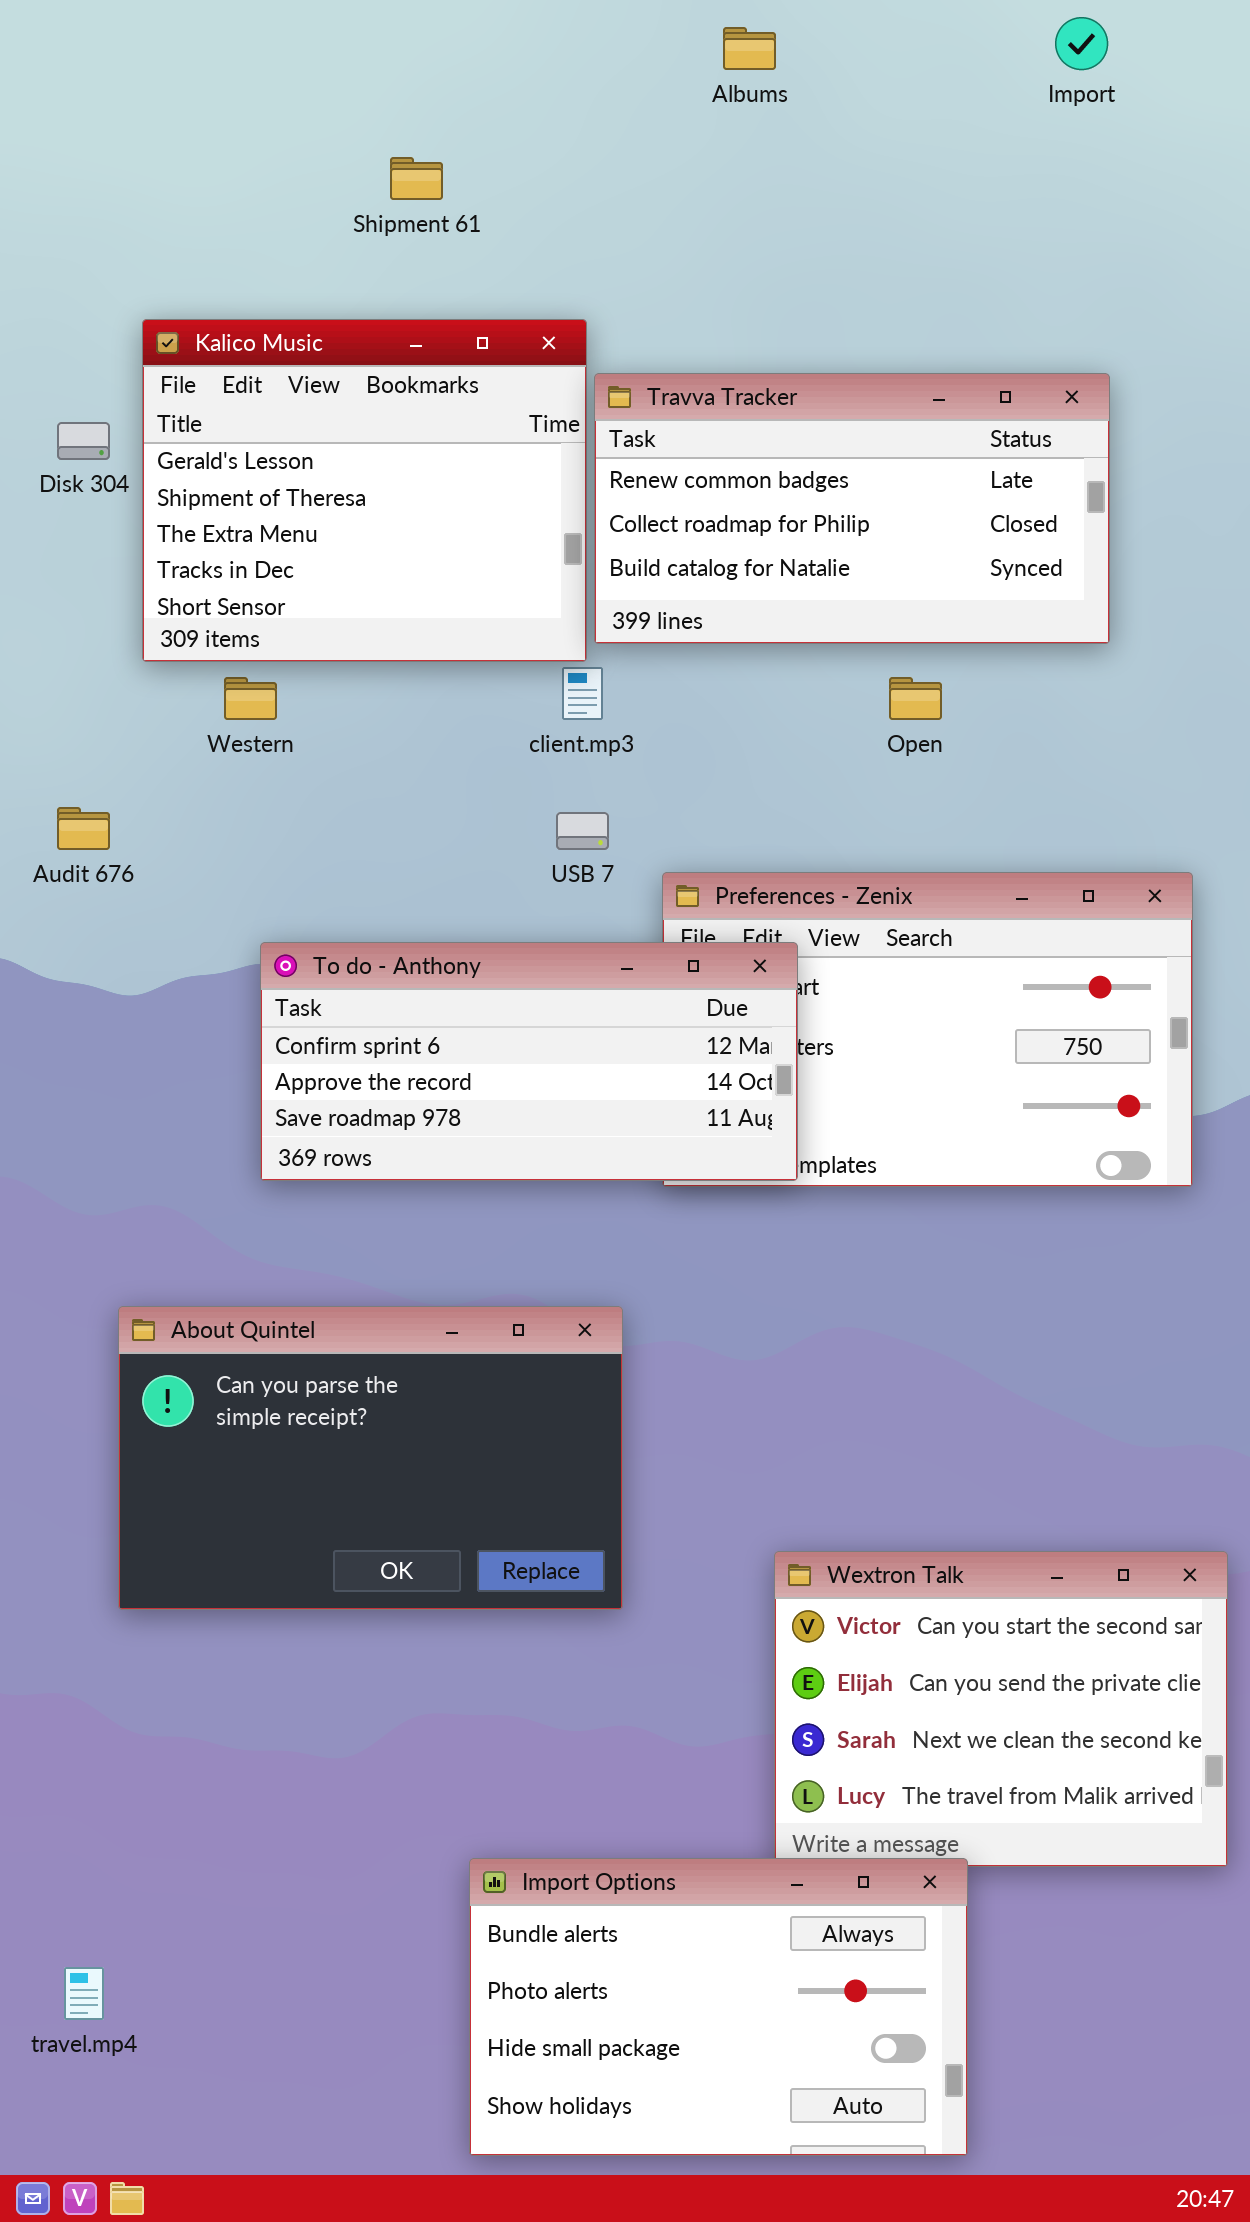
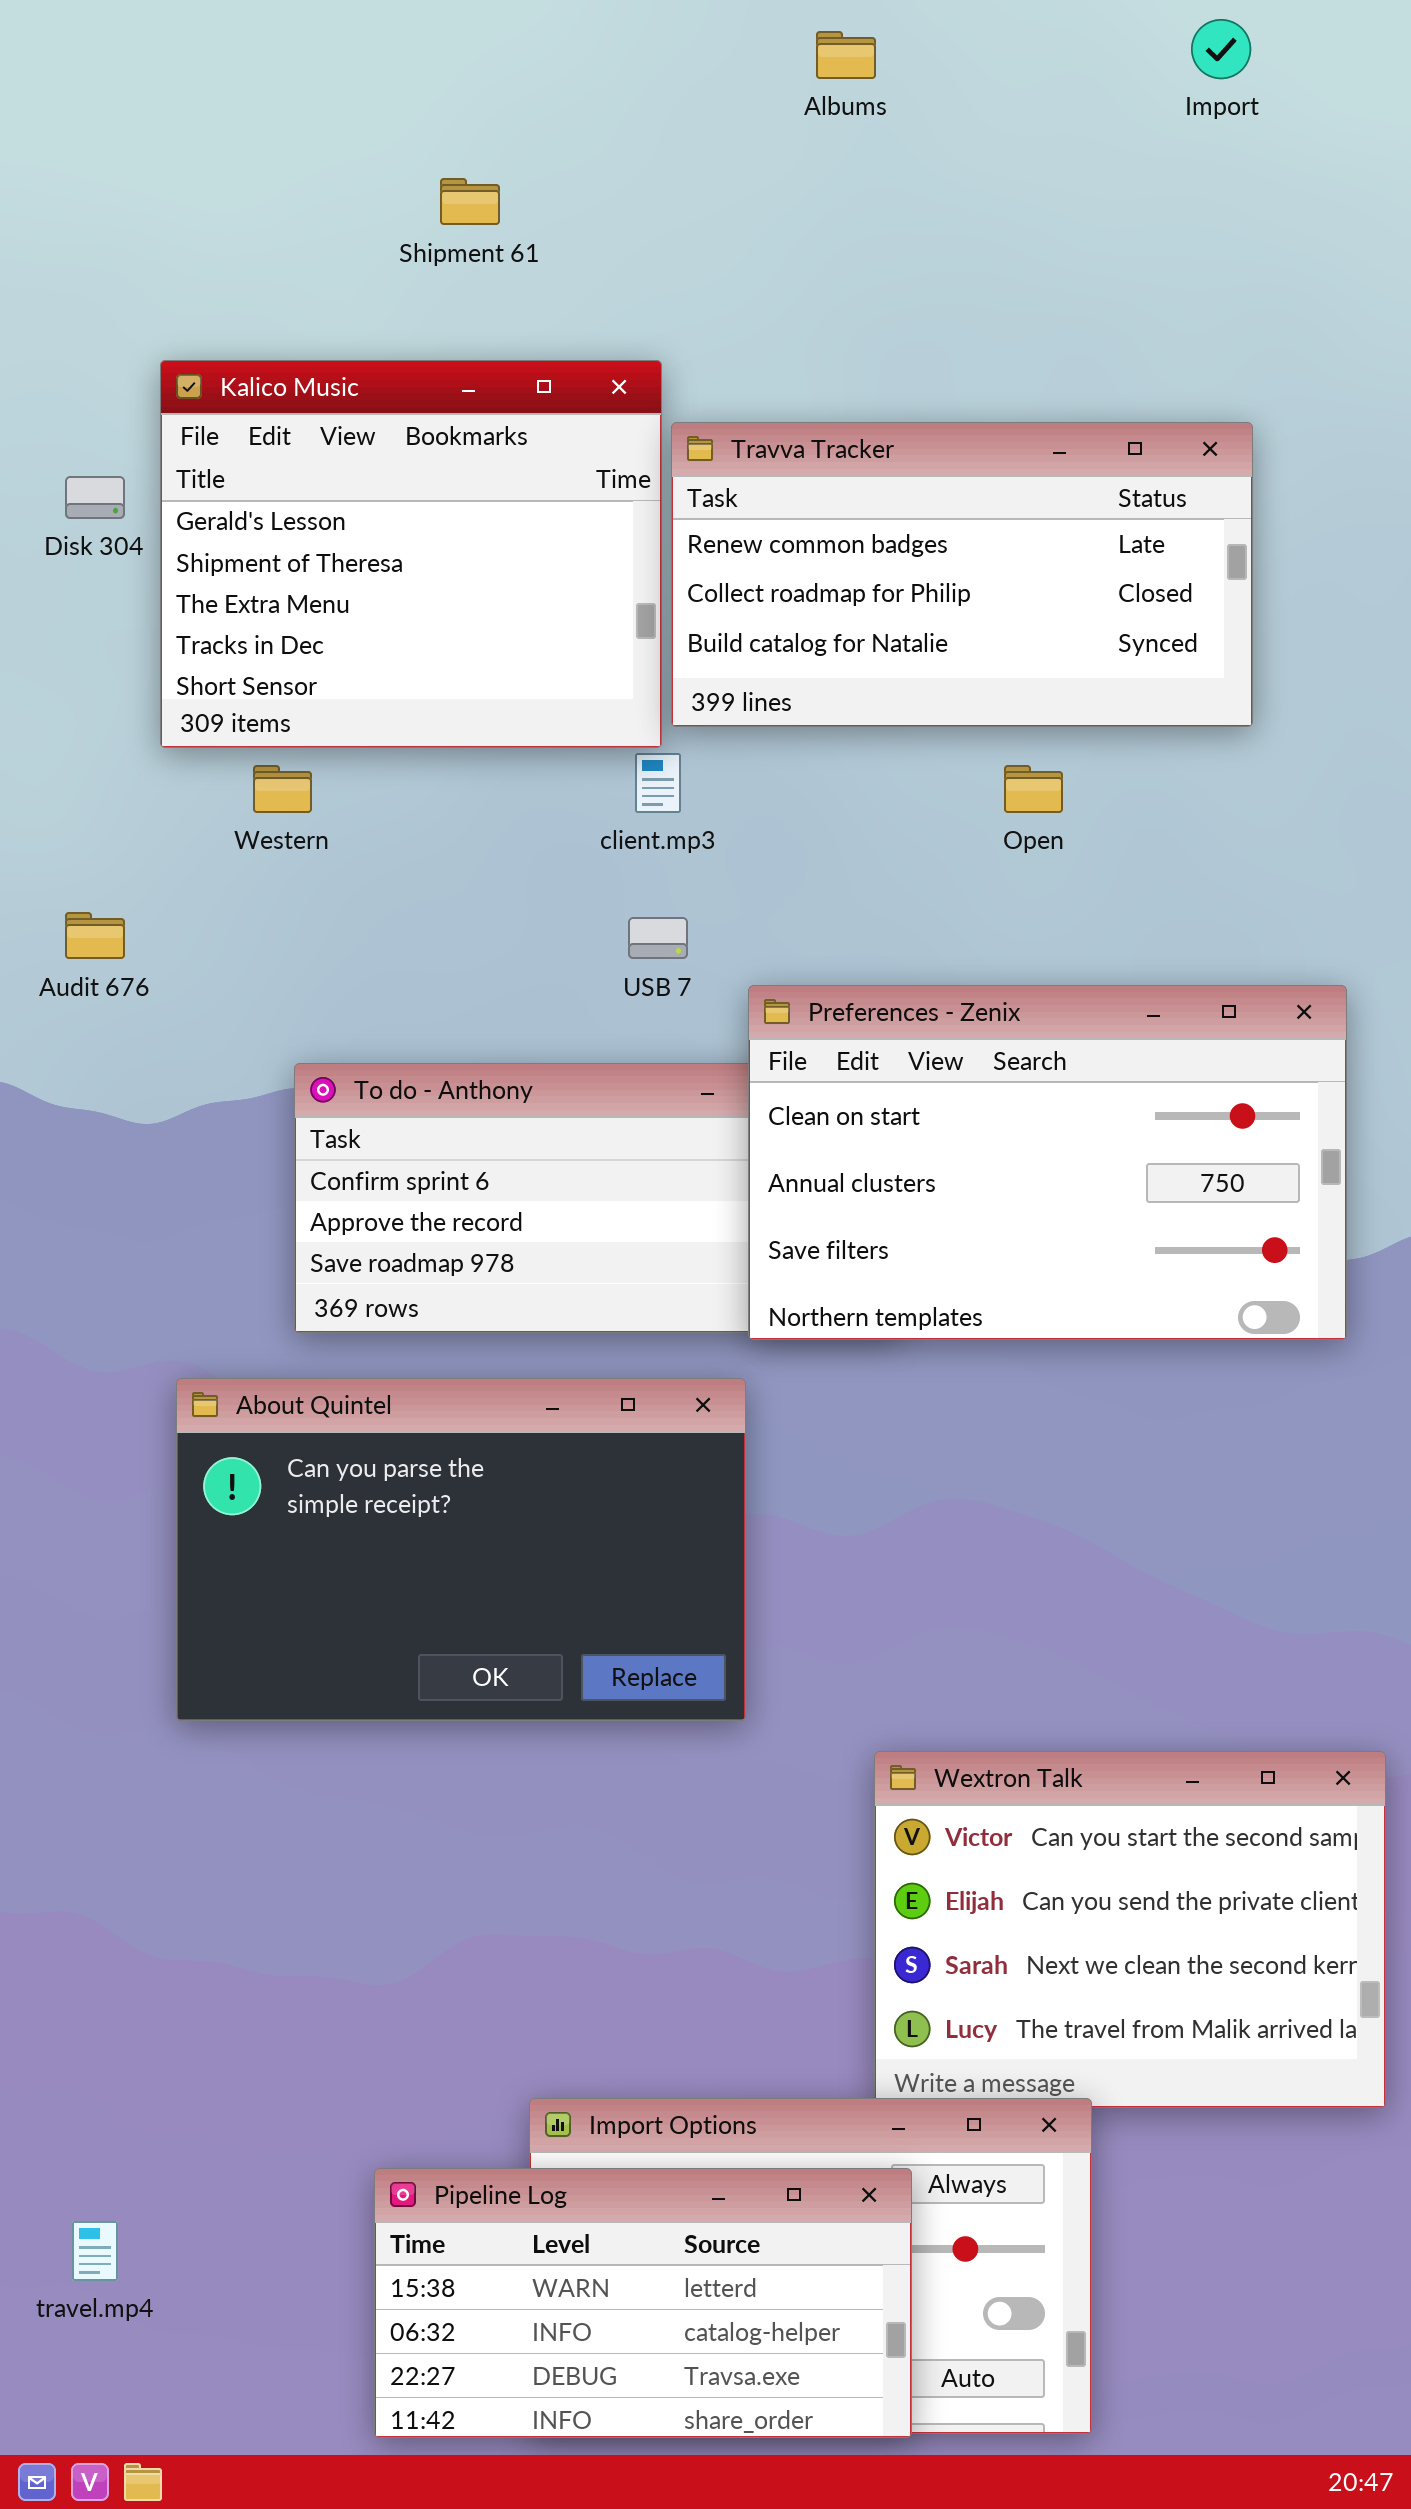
Preferences - Zenix: [662,872,1193,1187] -> [748,985,1347,1340], raised
About Quintel: [118,1306,623,1610] -> [176,1378,746,1721], moved
Pipeline Log: none -> [374,2168,912,2438], opened

